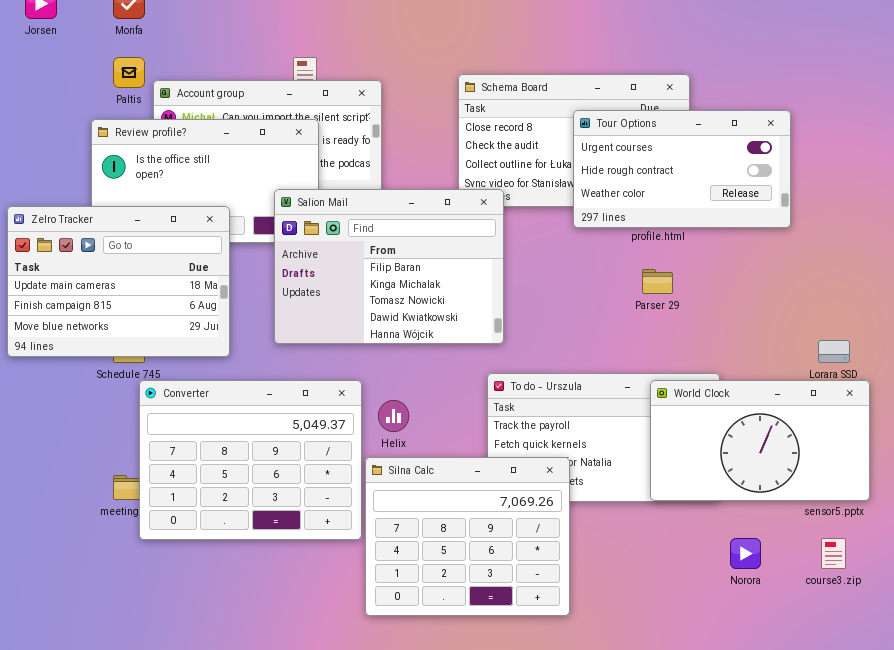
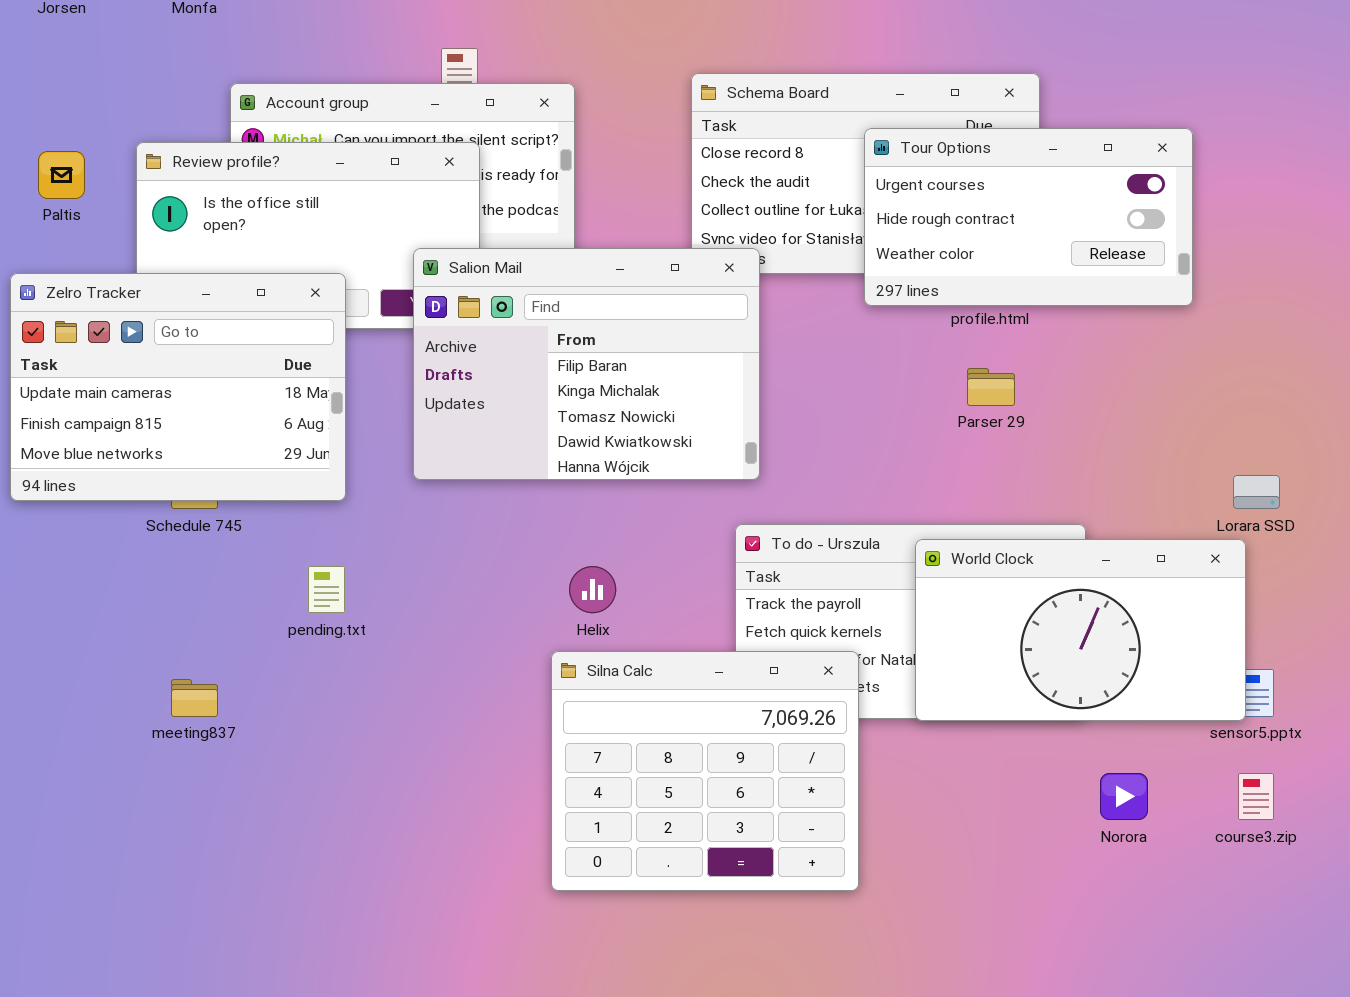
Paltis: [113,57,145,88] -> [38,151,85,199], moved
Converter: [139,380,362,540] -> none, closed
World Clock: [650,380,870,501] -> [915,539,1246,721], moved

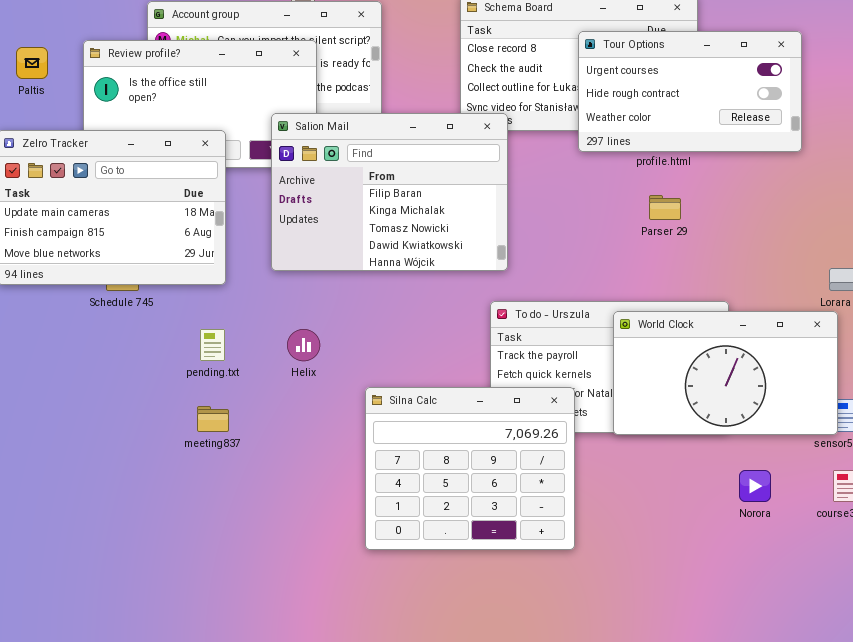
Helix: [569,566,616,613] -> [287,329,320,361], moved
meeting837: [171,679,218,717] -> [197,406,229,432], moved

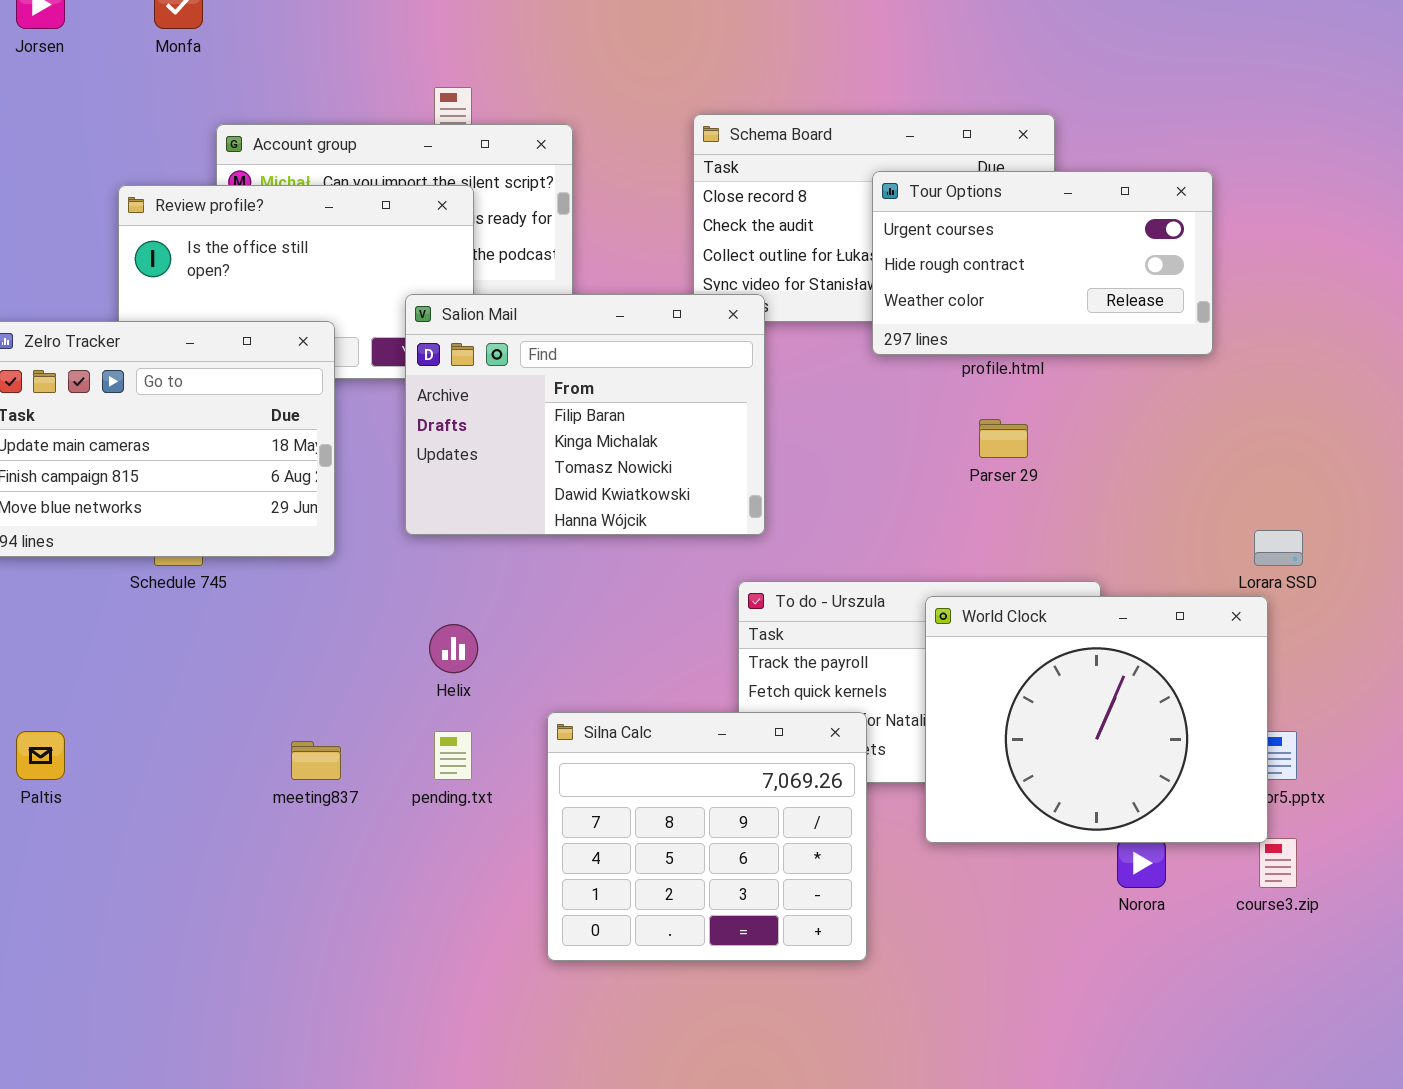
Paltis: [16,47,48,79] -> [16,731,65,780], moved
World Clock: [613,311,838,435] -> [925,596,1268,843], resized
pending.txt: [200,329,225,361] -> [434,731,472,780], moved

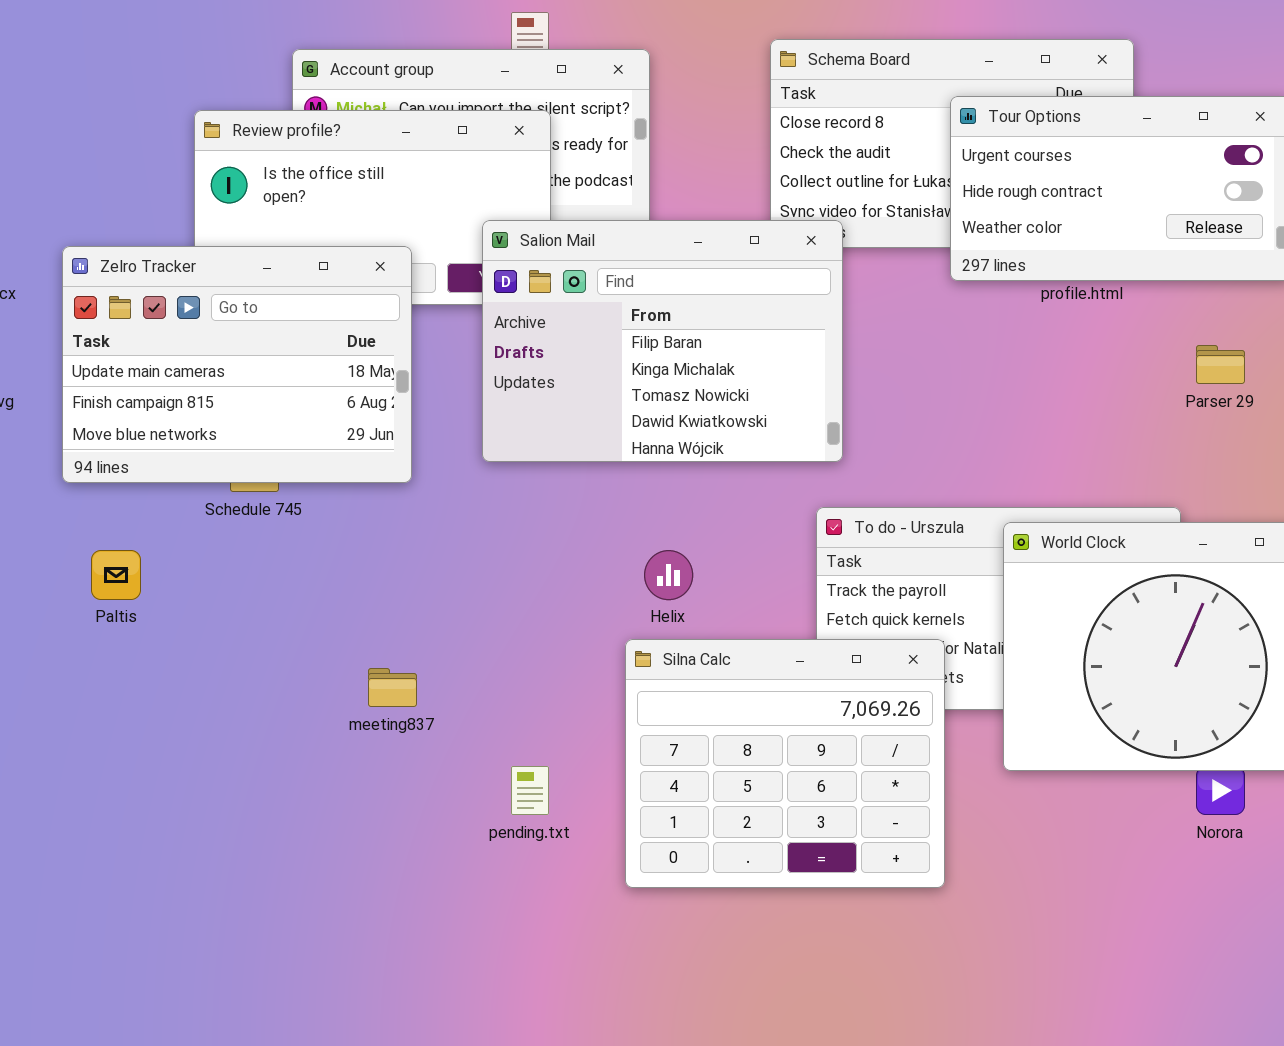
Parser 29: [979,419,1028,458] -> [1196,345,1245,384], moved
Helix: [429,624,478,673] -> [644,550,693,600], moved
Paltis: [16,731,65,780] -> [91,550,141,600], moved
pending.txt: [434,731,472,780] -> [511,766,549,815], moved

